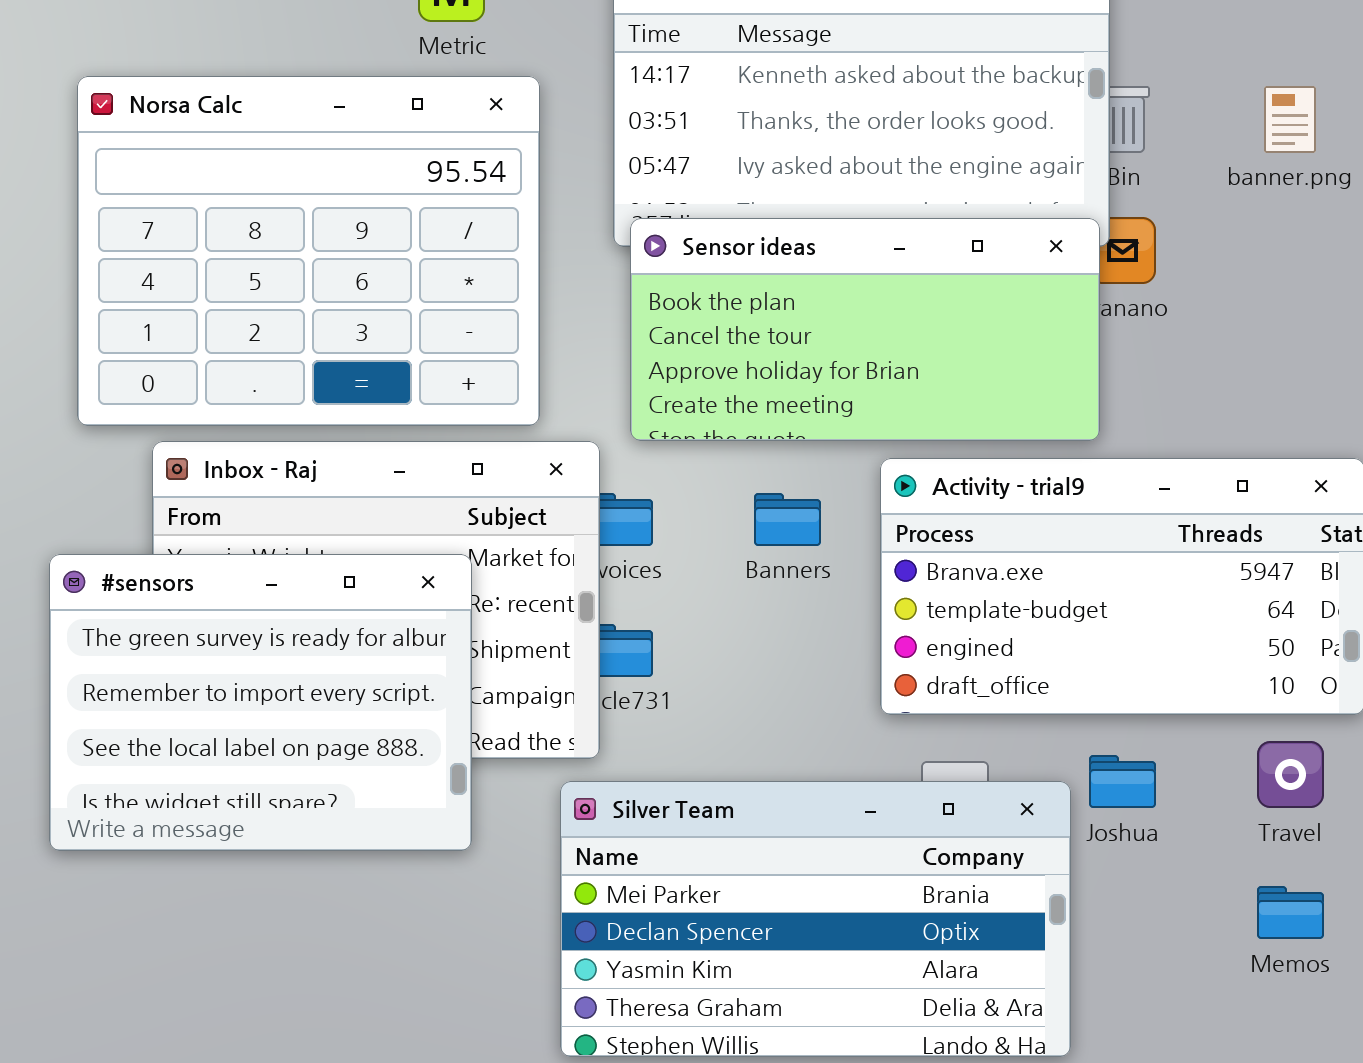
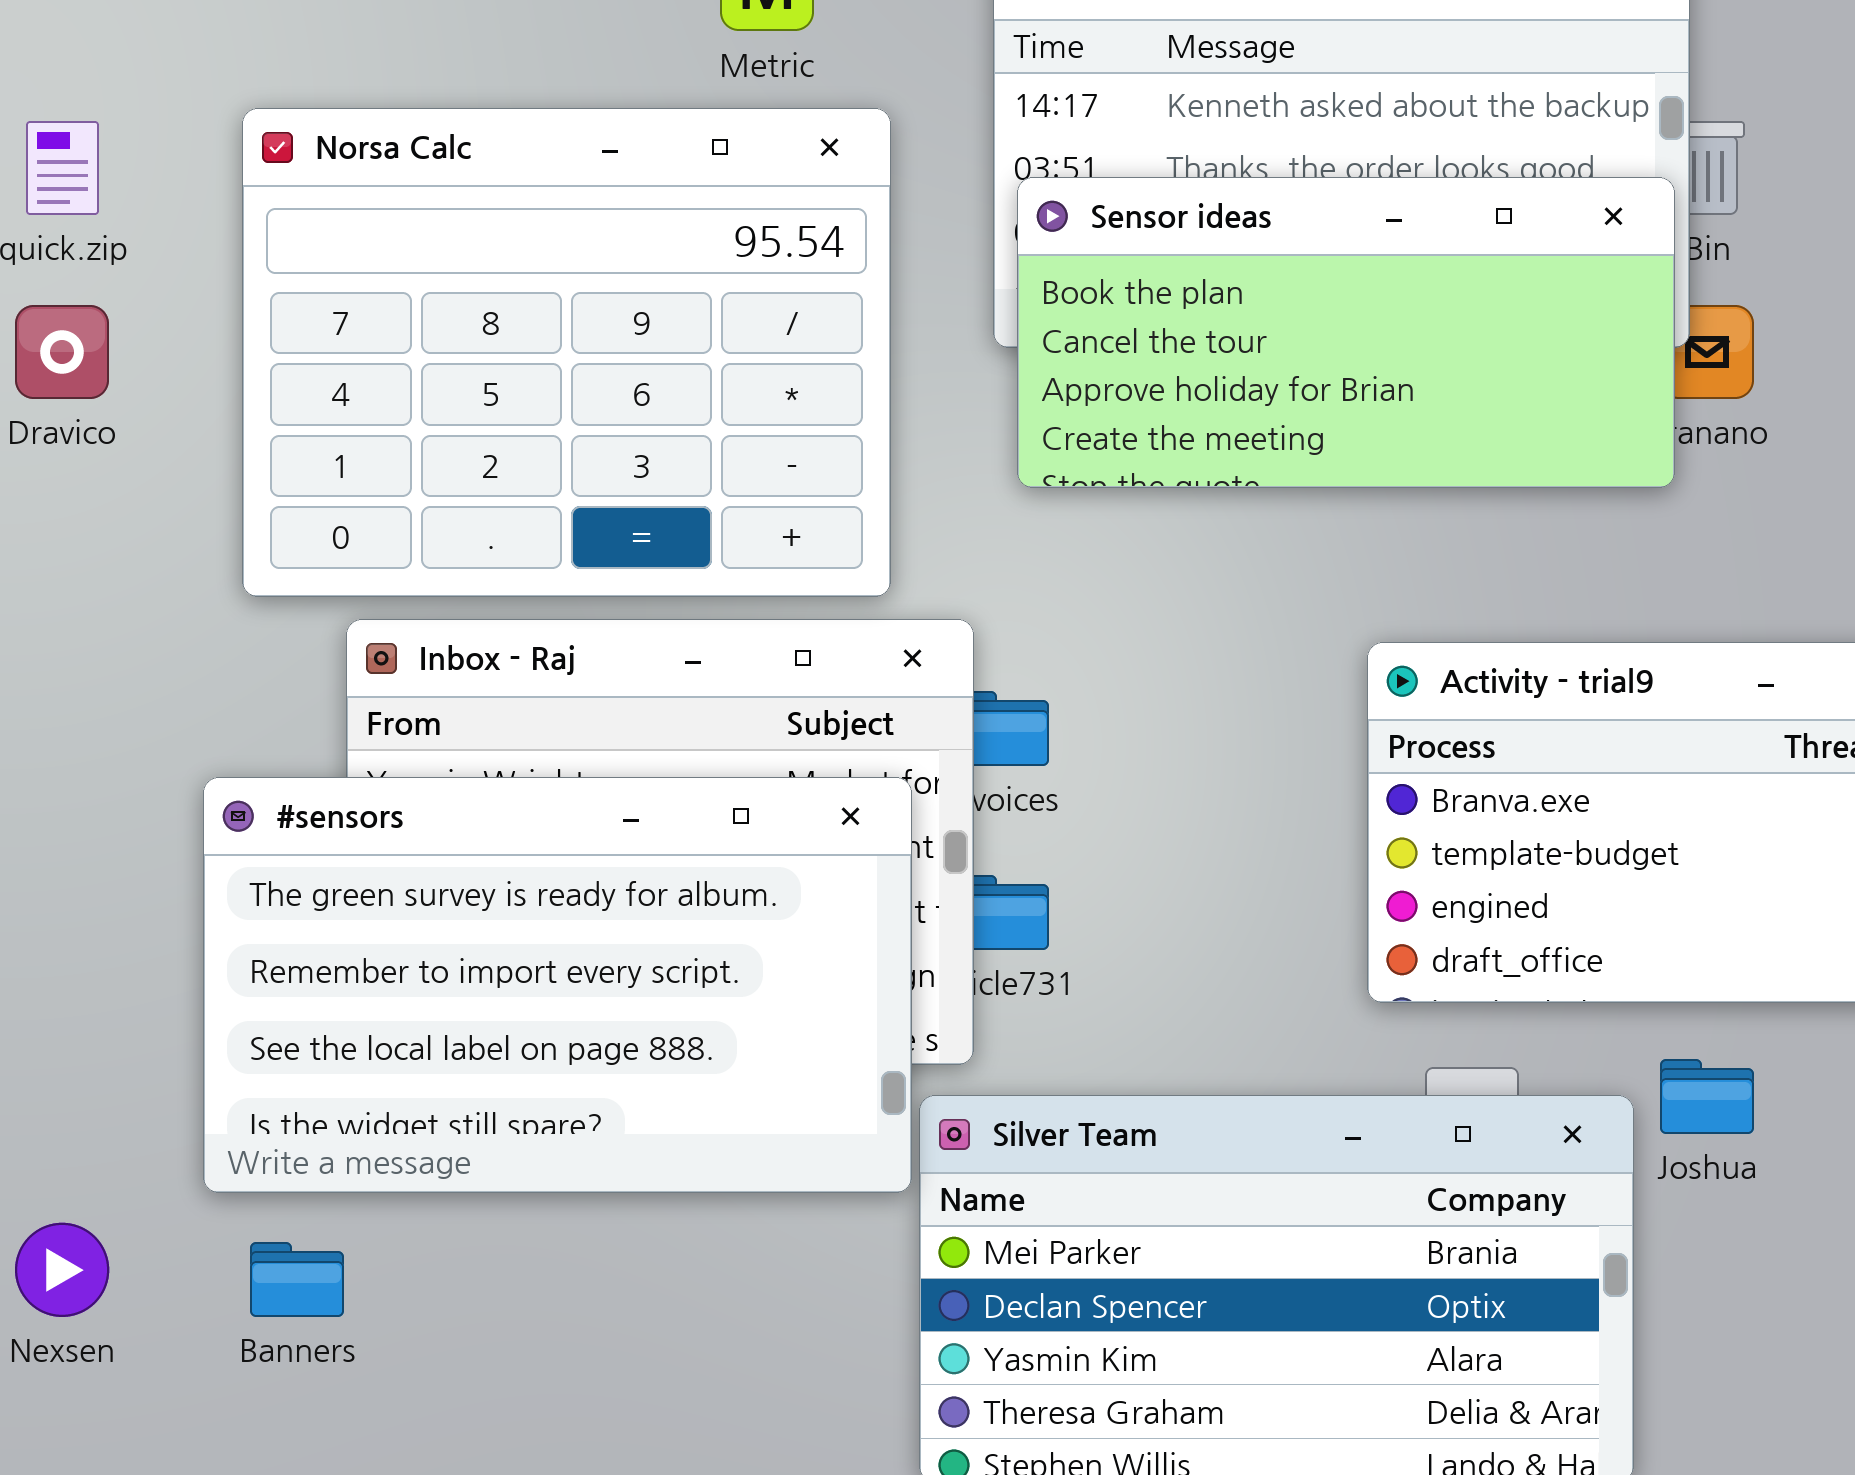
Sensor ideas: [630,218,1100,441] -> [1017,177,1675,488], moved
Banners: [754,493,821,546] -> [250,1242,344,1317], moved
#sensors: [49,554,472,851] -> [203,777,912,1193], resized

